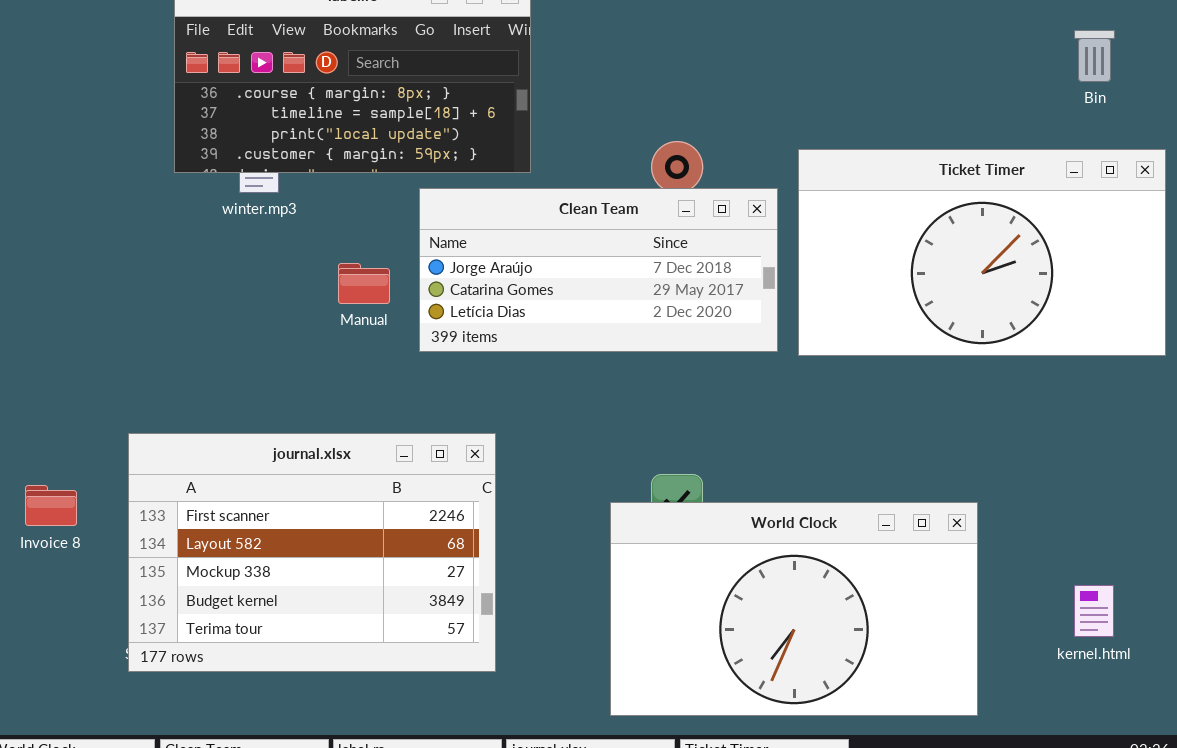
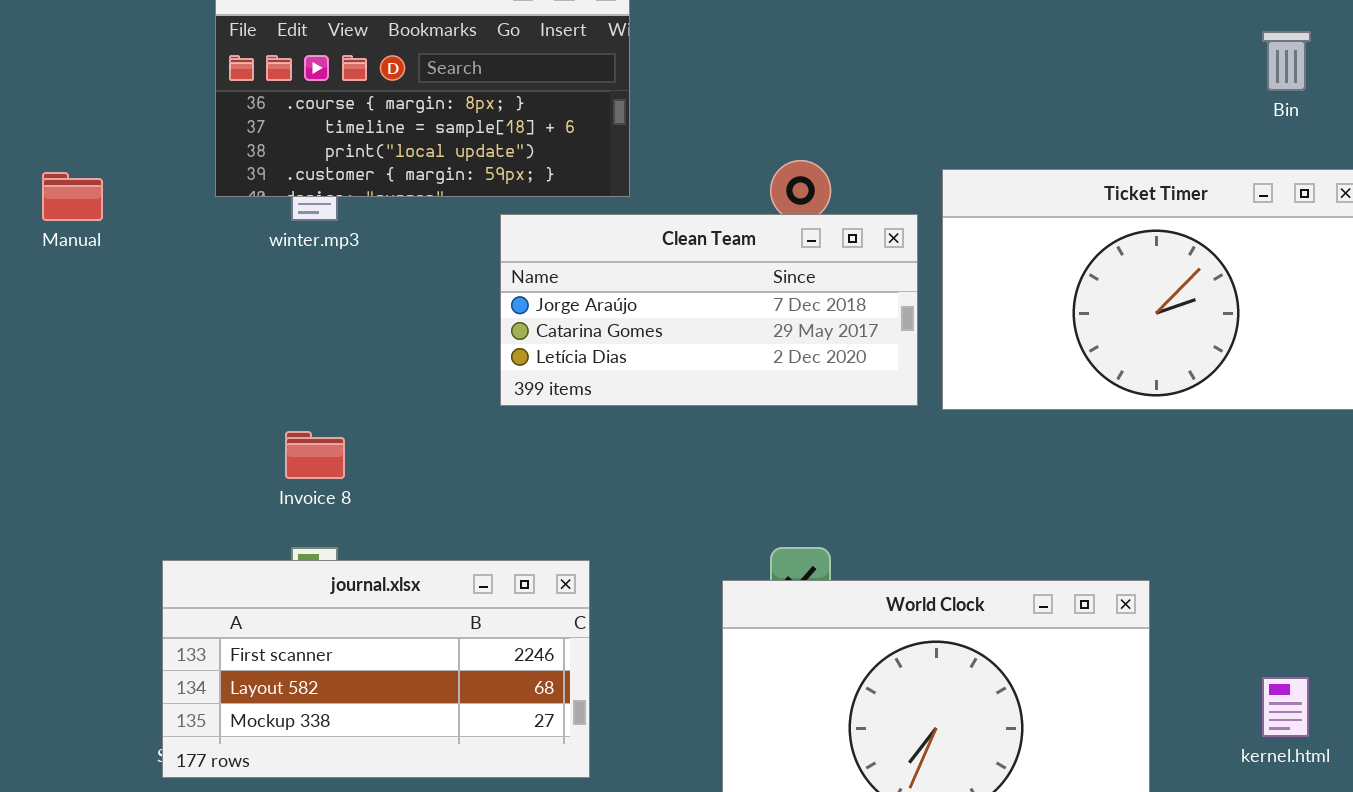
Manual: [338,263,390,304] -> [42,172,103,221], moved
journal.xlsx: [128,433,496,672] -> [162,560,590,778], resized
Invoice 8: [25,485,77,526] -> [285,431,345,479], moved

